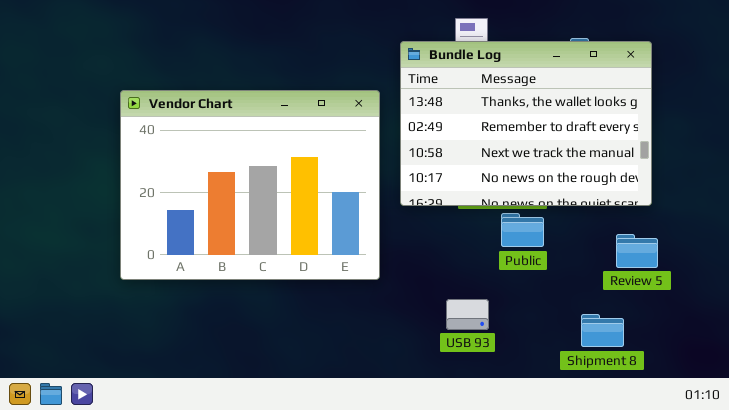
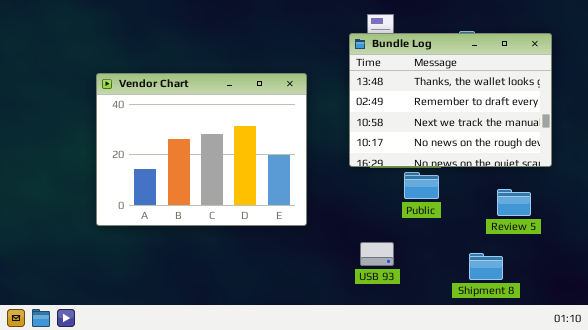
Bundle Log: [400,41,652,206] -> [349,33,552,167], moved

